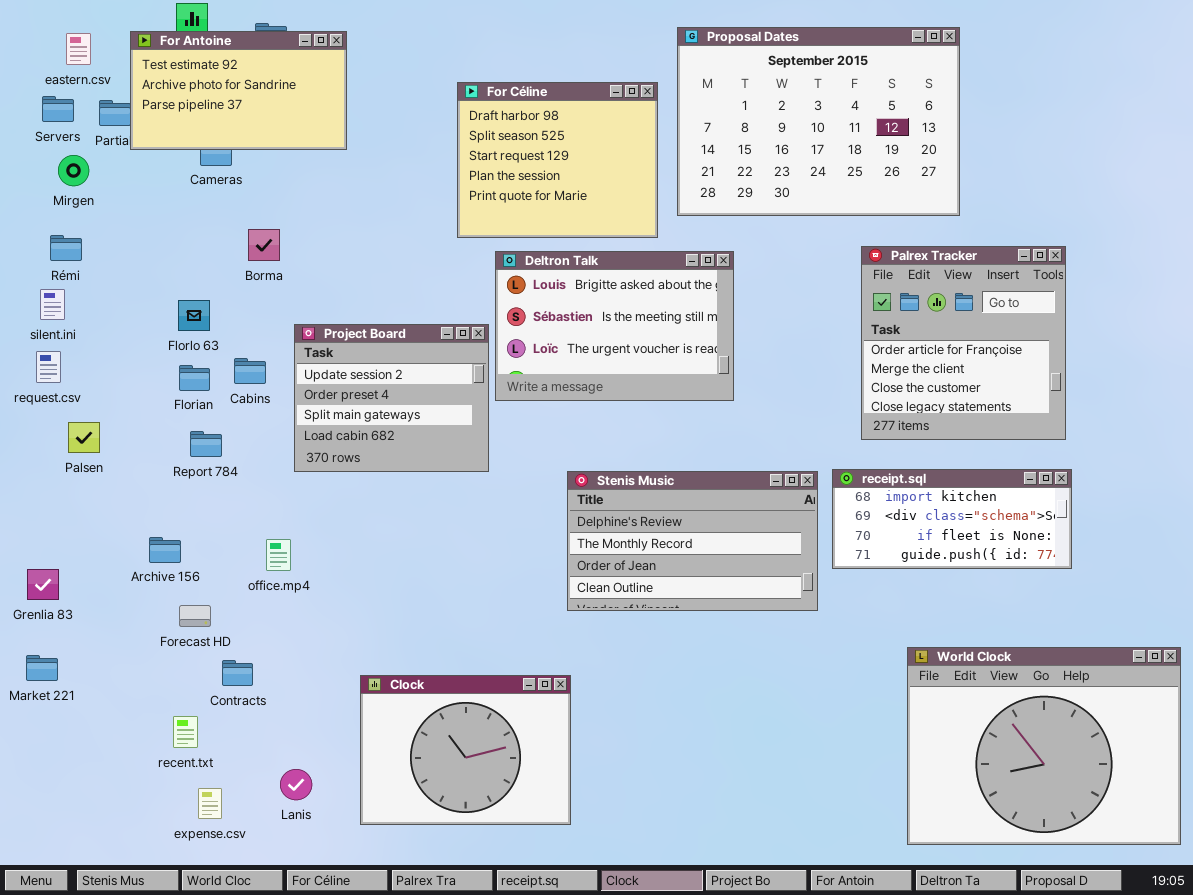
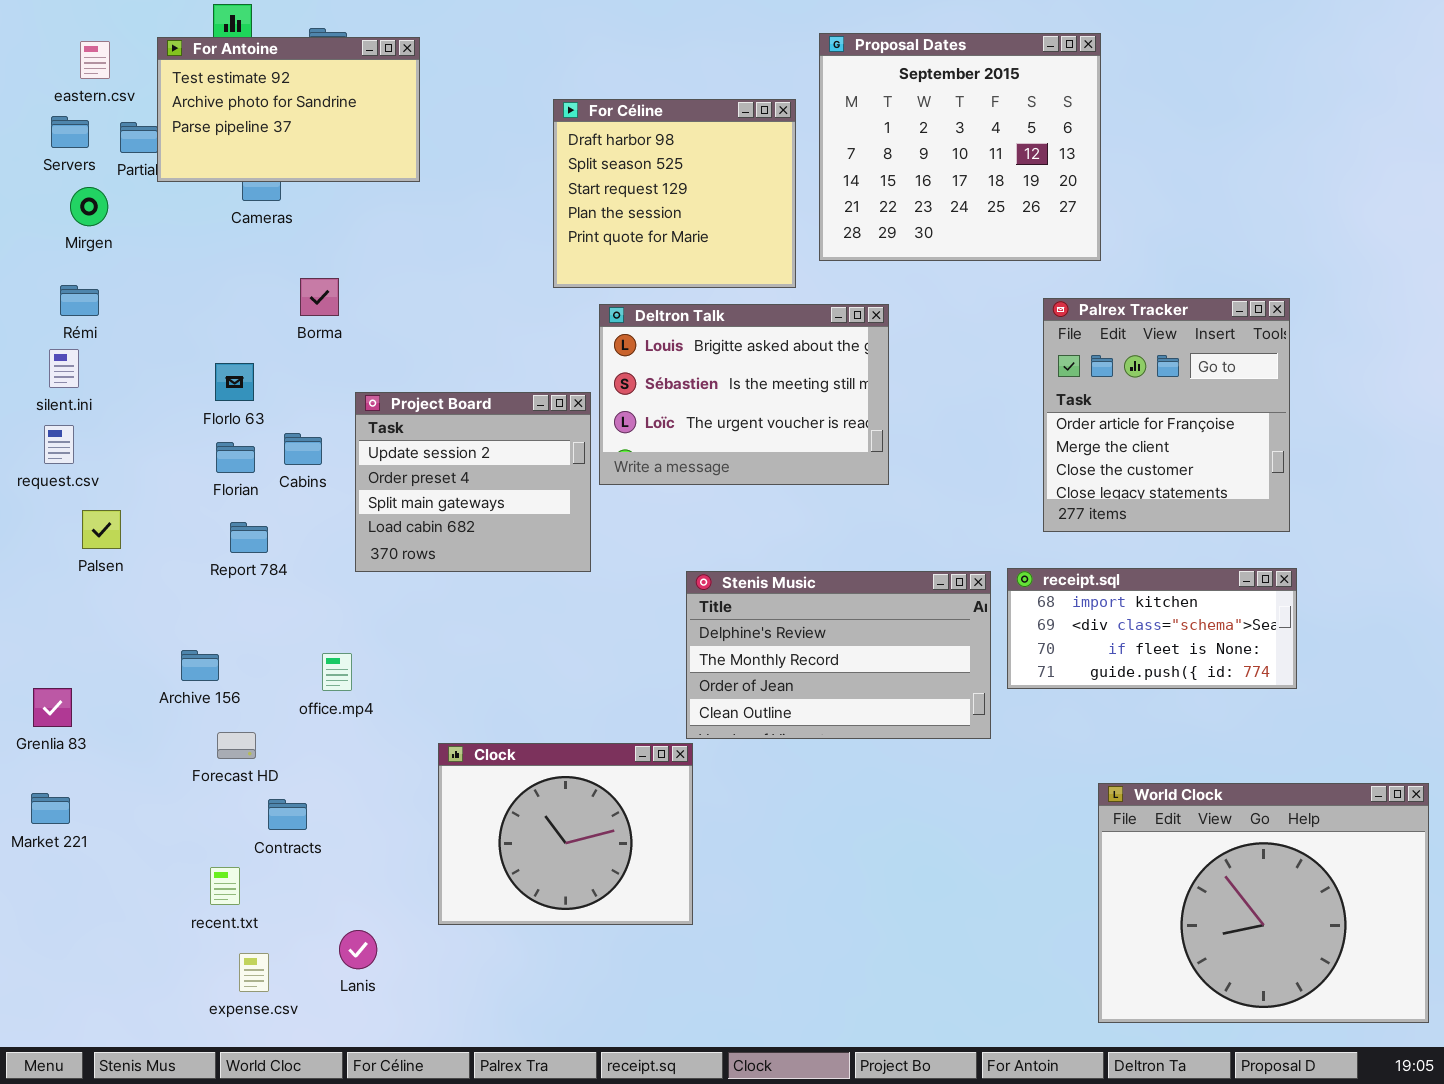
Proposal Dates: [677,27,960,216] -> [819,33,1101,261], resized
Clock: [360,675,571,825] -> [438,743,693,925], moved

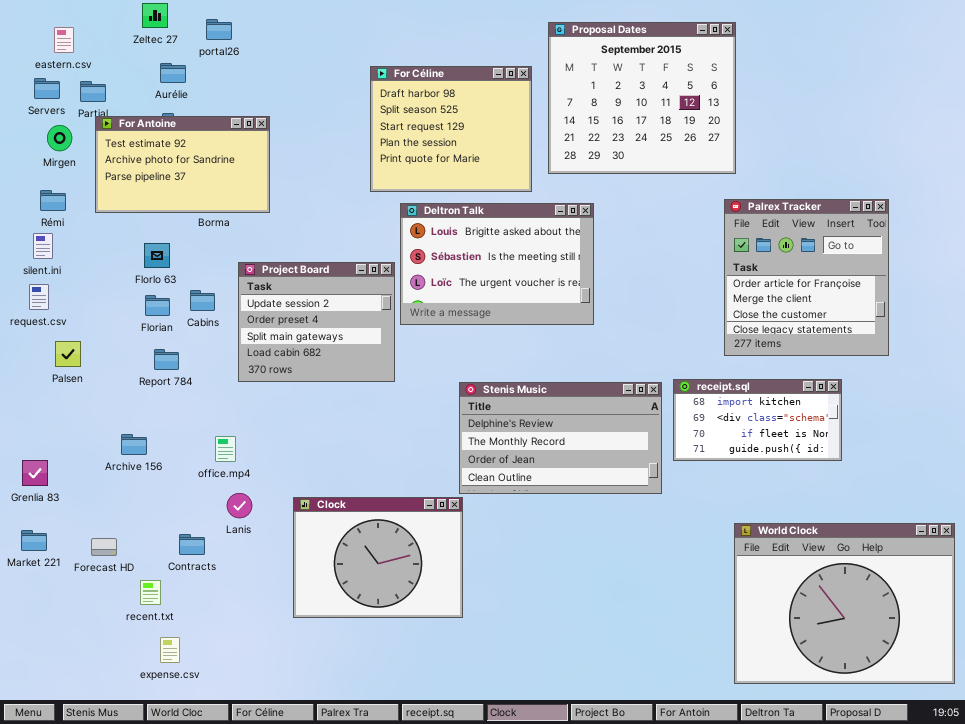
For Antoine: [157,37,420,182] -> [95,116,270,213], moved
Palrex Tracker: [1043,298,1290,532] -> [724,199,889,356], moved
receipt.sql: [1007,568,1297,689] -> [673,379,842,461], resized
Forecast HD: [217,732,256,759] -> [91,538,117,556], moved
Lanis: [339,930,377,969] -> [227,493,252,518], moved

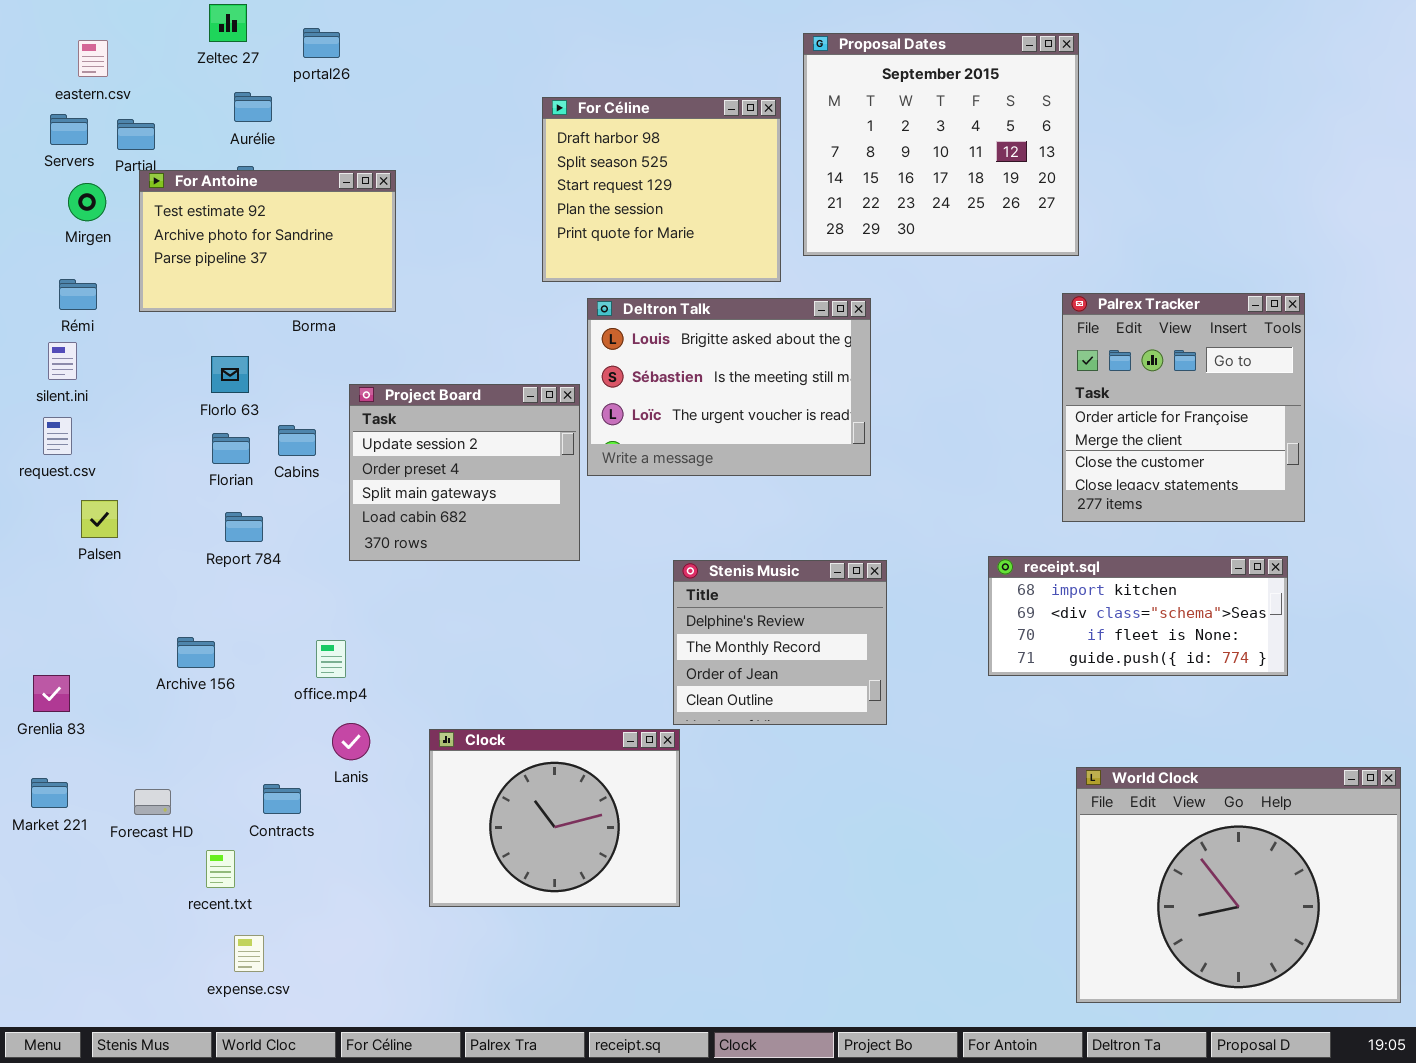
receipt.sql: [673,379,842,461] -> [988,556,1288,676], resized
Stenis Music: [459,382,662,494] -> [673,560,887,725], resized

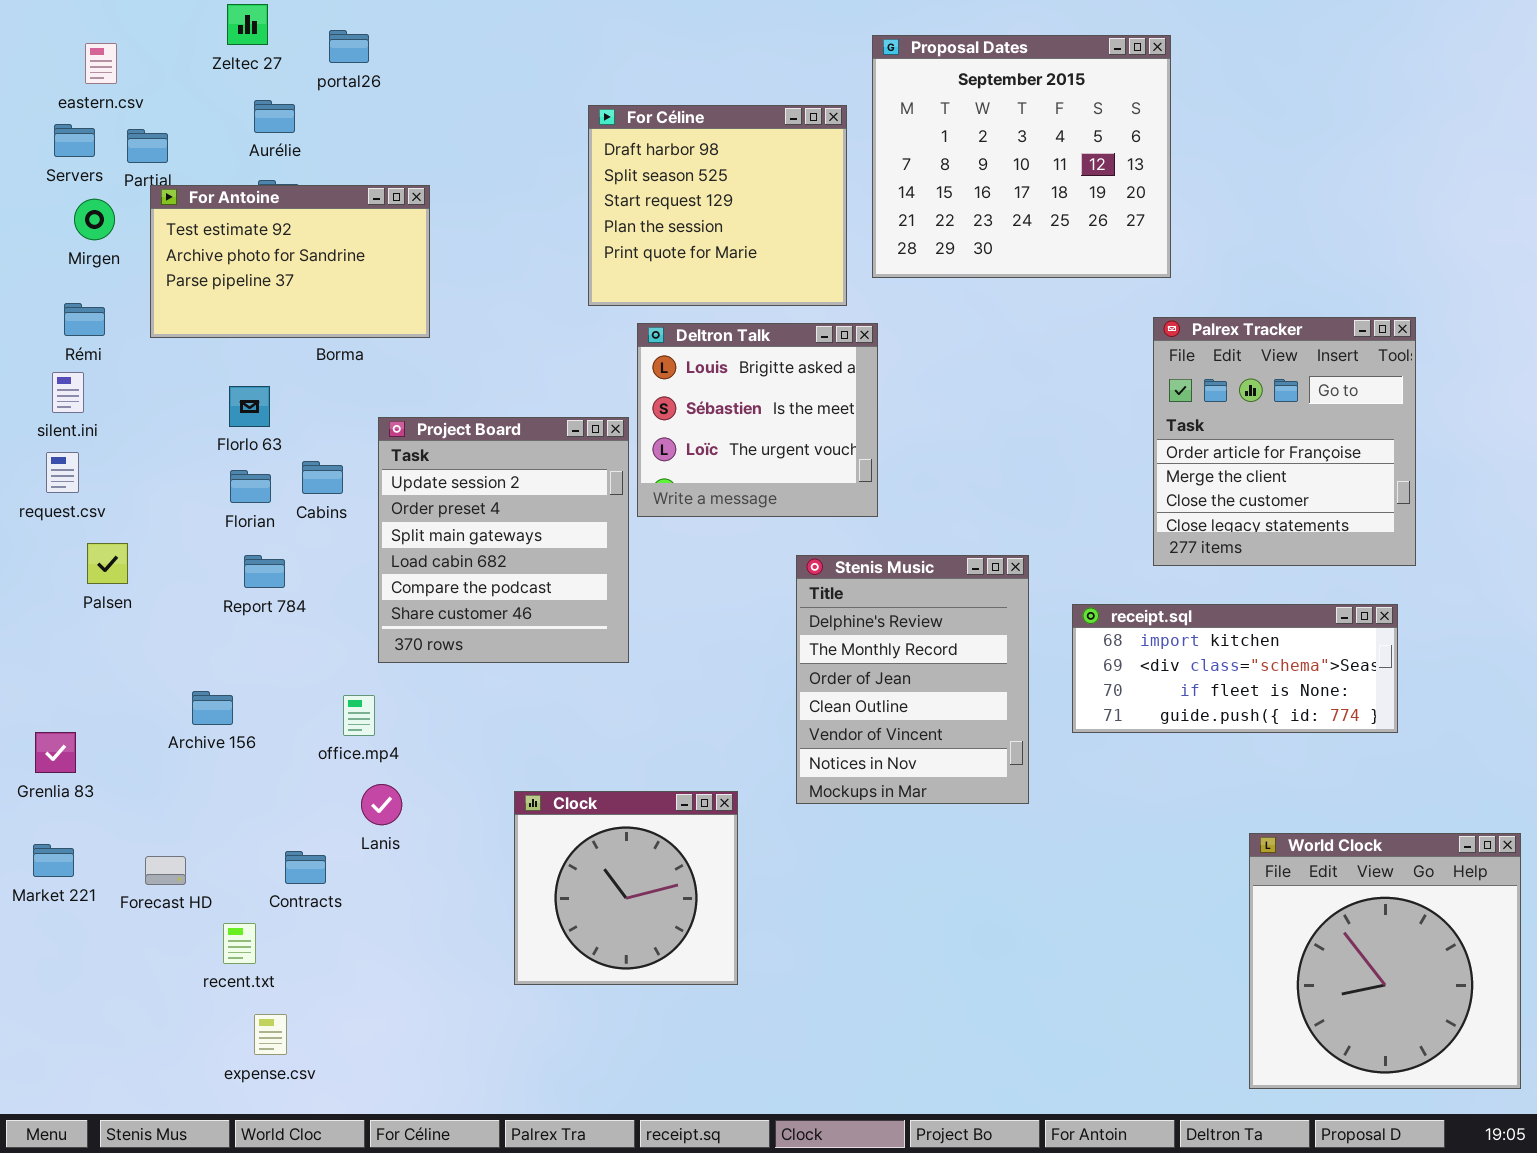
Deltron Talk: [587,298,871,476] -> [637,323,878,517], resized
Project Board: [349,384,580,561] -> [378,417,629,663], resized
Stenis Music: [673,560,887,725] -> [796,555,1029,804], moved, resized
Clock: [429,729,680,907] -> [514,791,738,985], resized
World Clock: [1076,767,1401,1003] -> [1249,833,1521,1089], resized

